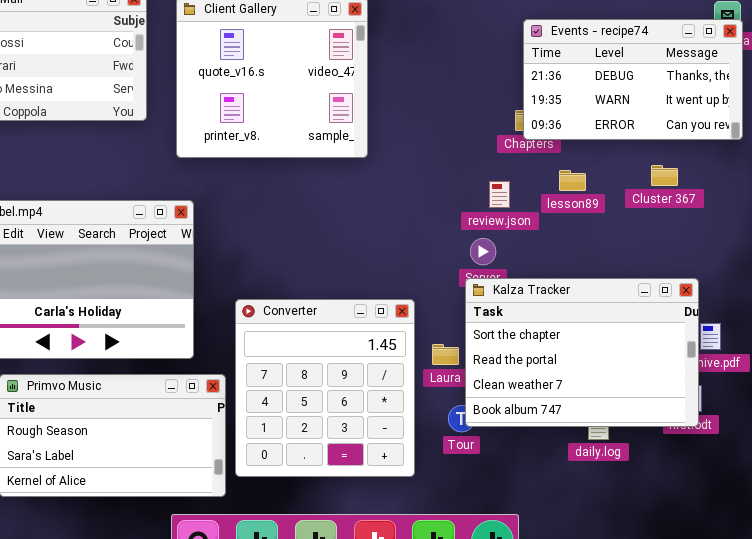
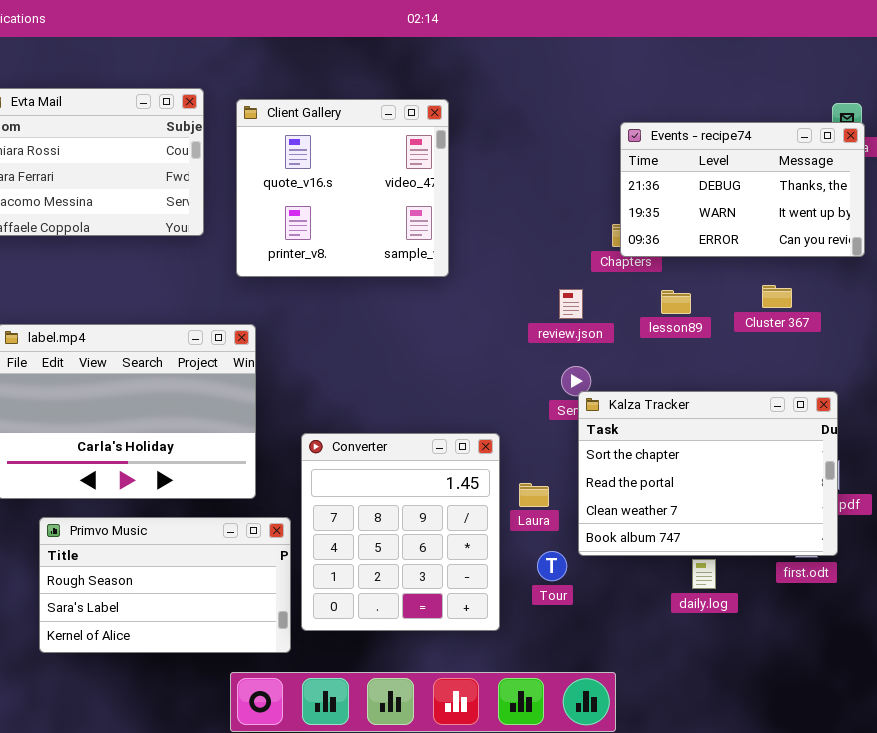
review.json: [489,181,510,208] -> [559,289,583,319], moved
Kalza Tracker: [465,278,699,427] -> [578,391,838,556], moved

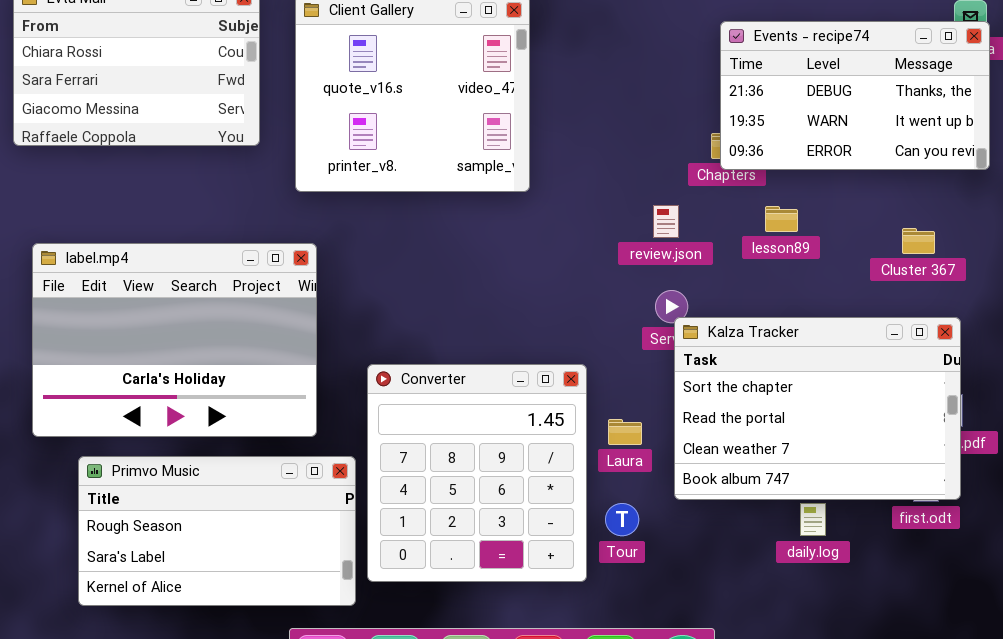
Cluster 367: [762,285,792,308] -> [902,228,935,254], moved
Tour: [537,551,567,581] -> [605,503,639,536], moved

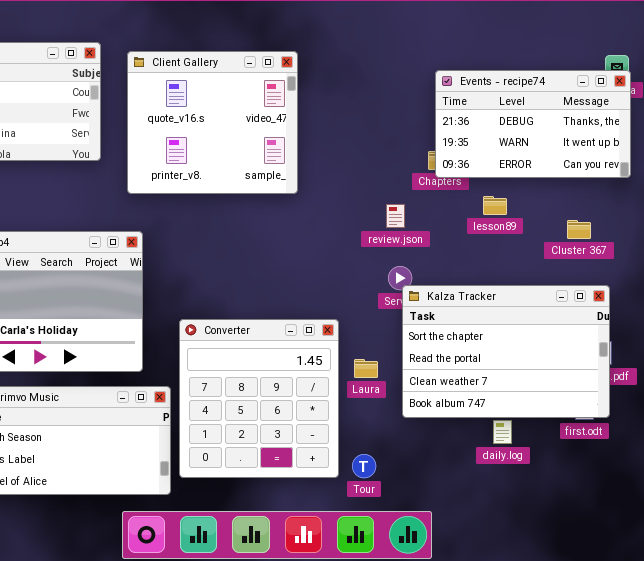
lesson89: [765,206,798,232] -> [483,196,507,215], moved
Tour: [605,503,639,536] -> [352,454,376,478], moved

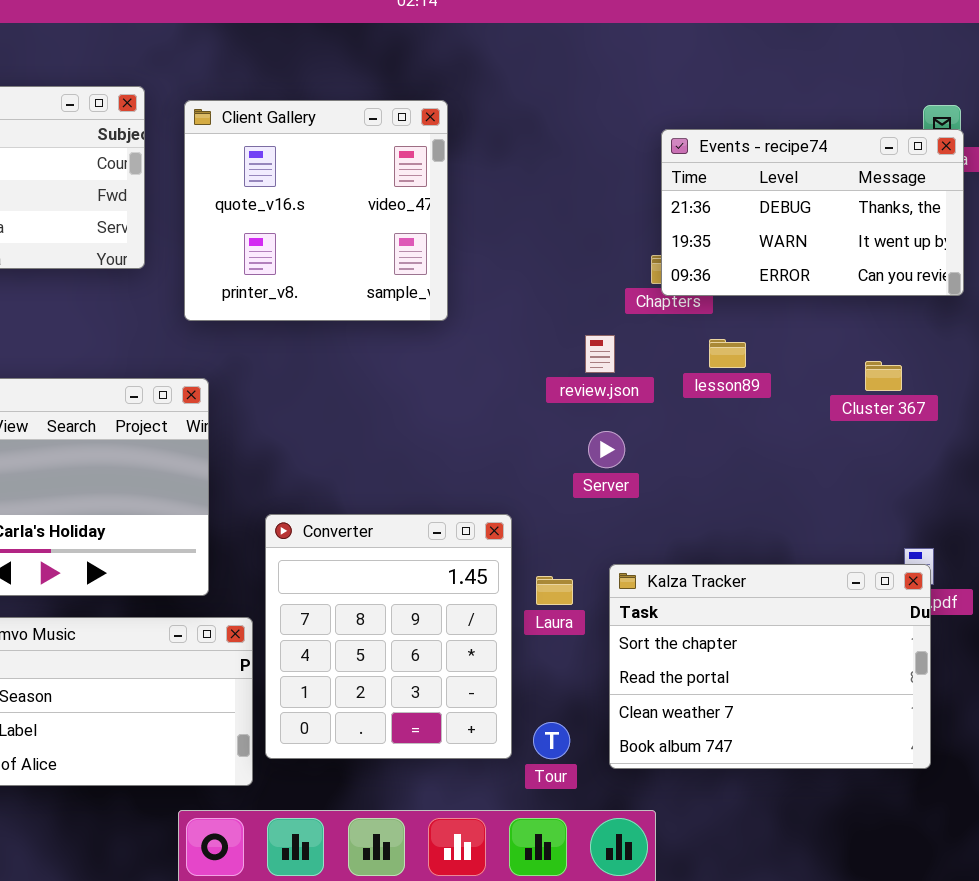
lesson89: [483,196,507,215] -> [709,339,746,368], moved
Kalza Tracker: [402,285,610,418] -> [609,564,931,769], moved

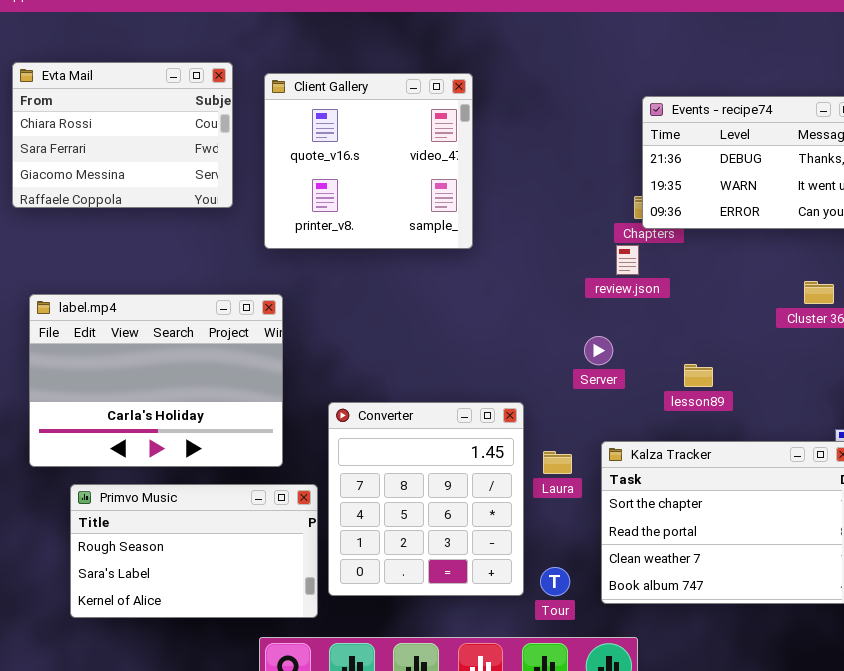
review.json: [585,335,615,373] -> [616,245,639,275], moved
lesson89: [709,339,746,368] -> [684,364,713,387], moved

